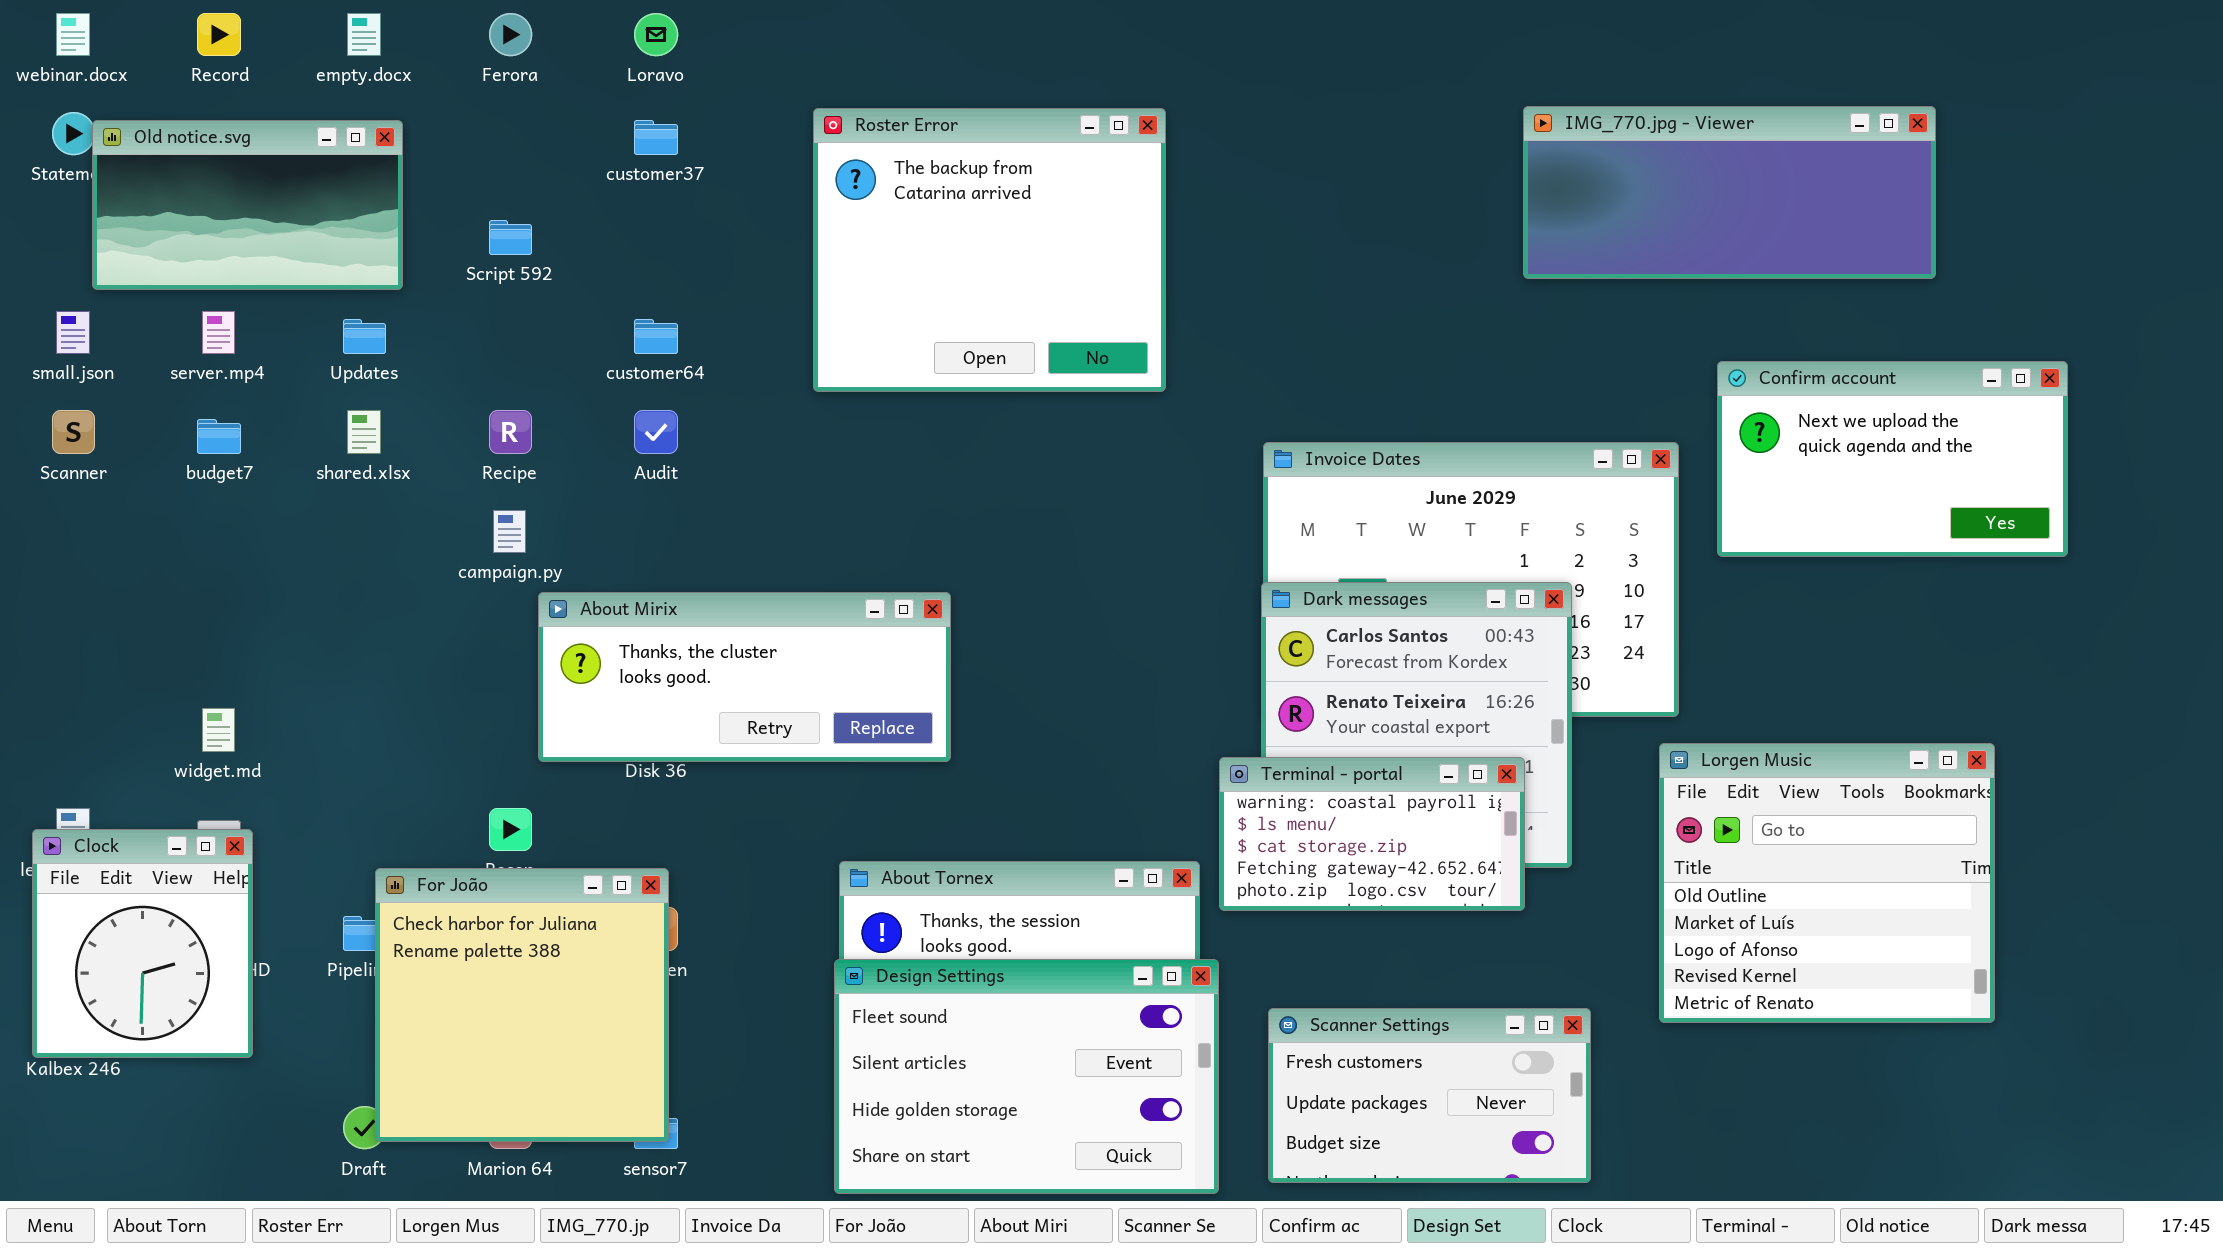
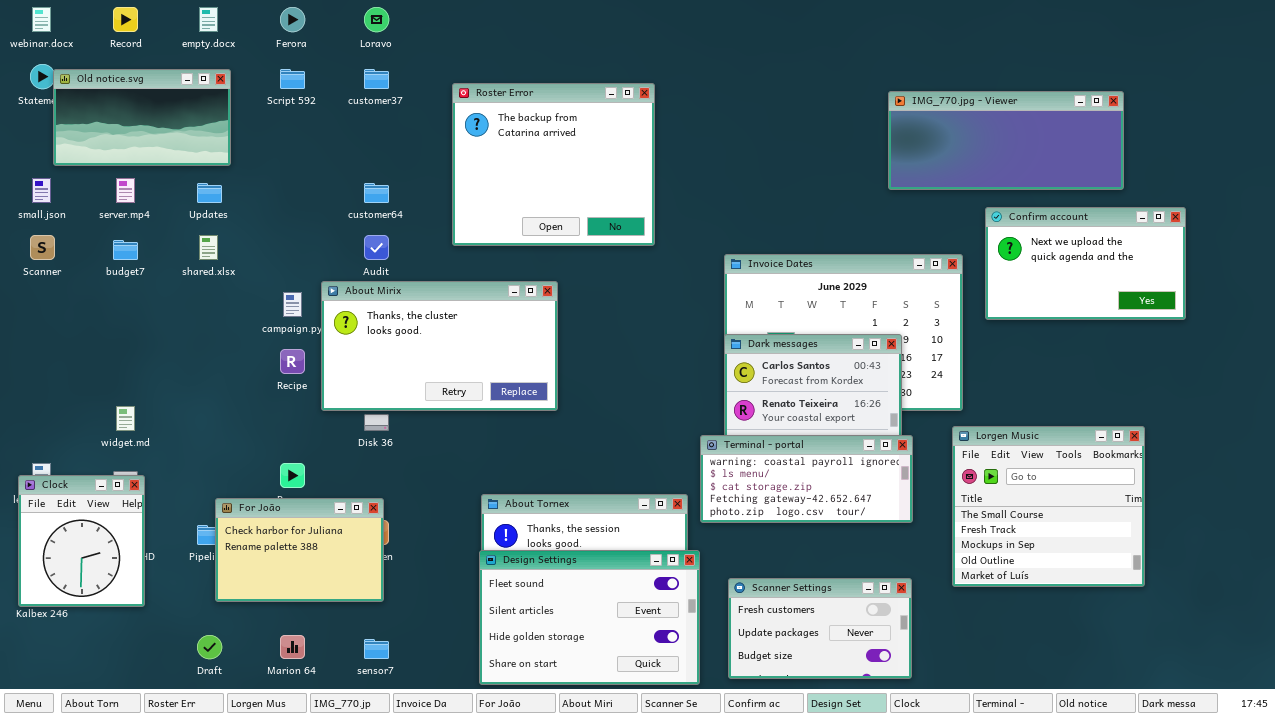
IMG_770.jpg - Viewer: [1523,106,1936,279] -> [888,91,1124,190], moved
Roster Error: [813,108,1166,392] -> [452,83,655,246], moved
Script 592: [489,220,532,255] -> [280,69,305,89], moved
Recipe: [489,410,532,454] -> [280,349,305,374], moved
About Mirix: [538,592,951,762] -> [321,281,558,411], moved, resized
Lorgen Music: [1659,743,1995,1023] -> [952,426,1145,587], scrolled up 3 rows
Terminal - portal: [1219,757,1525,911] -> [700,435,913,523], resized
For João: [375,868,669,1142] -> [215,498,384,602], resized

